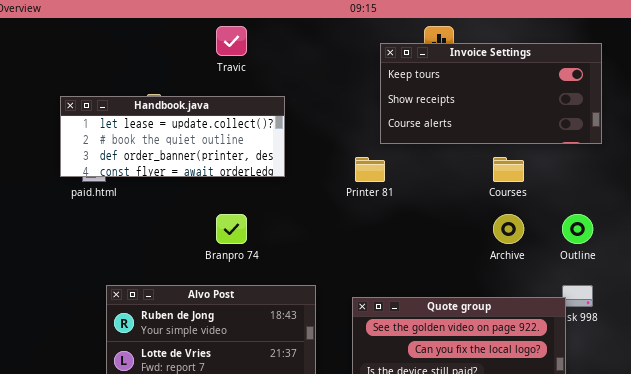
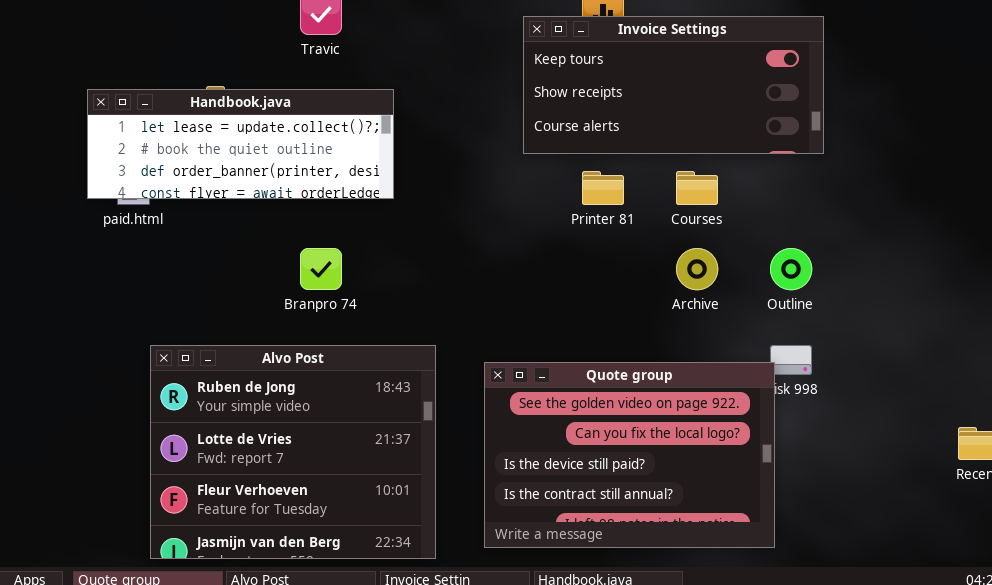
Printer 81: [355,157,385,182] -> [582,171,624,205], moved

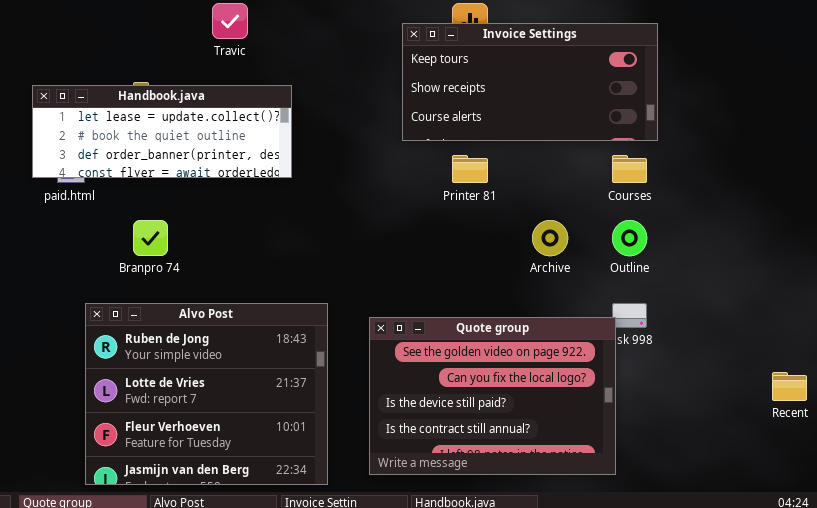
Courses: [676,171,718,205] -> [612,155,647,183], moved
Branpro 74: [300,248,342,290] -> [133,220,168,256], moved

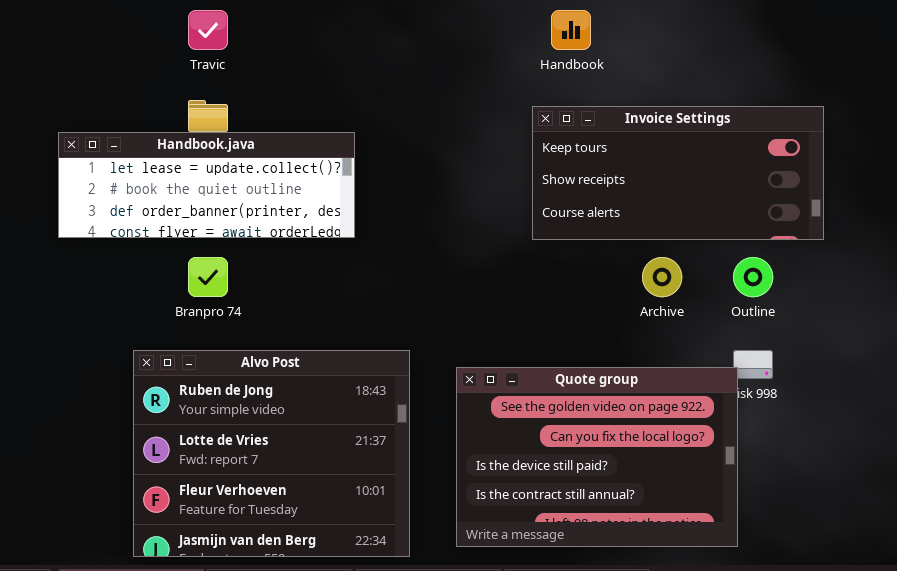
Travic: [212,3,248,39] -> [188,10,228,50], moved
Invoice Settings: [402,23,658,141] -> [532,106,824,240], moved
Handbook.java: [32,85,292,178] -> [58,132,355,238], moved

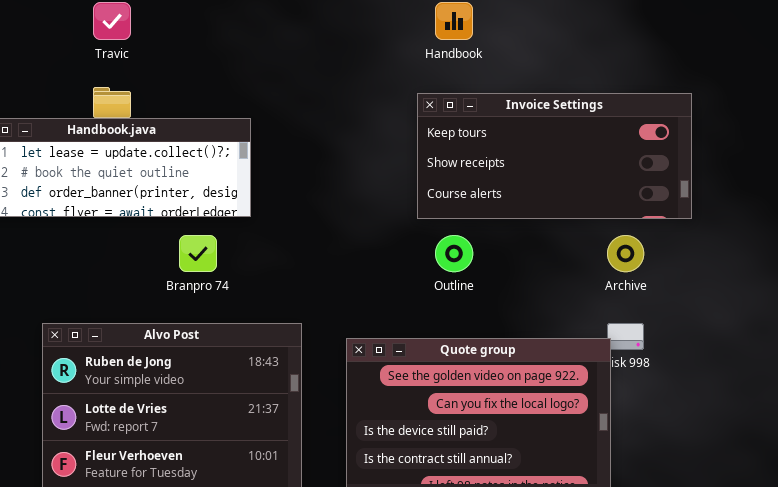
Branpro 74: [188,257,228,297] -> [179,235,217,272], moved
Archive: [642,257,682,297] -> [607,235,644,272], moved
Outline: [733,257,773,297] -> [435,235,473,272], moved

